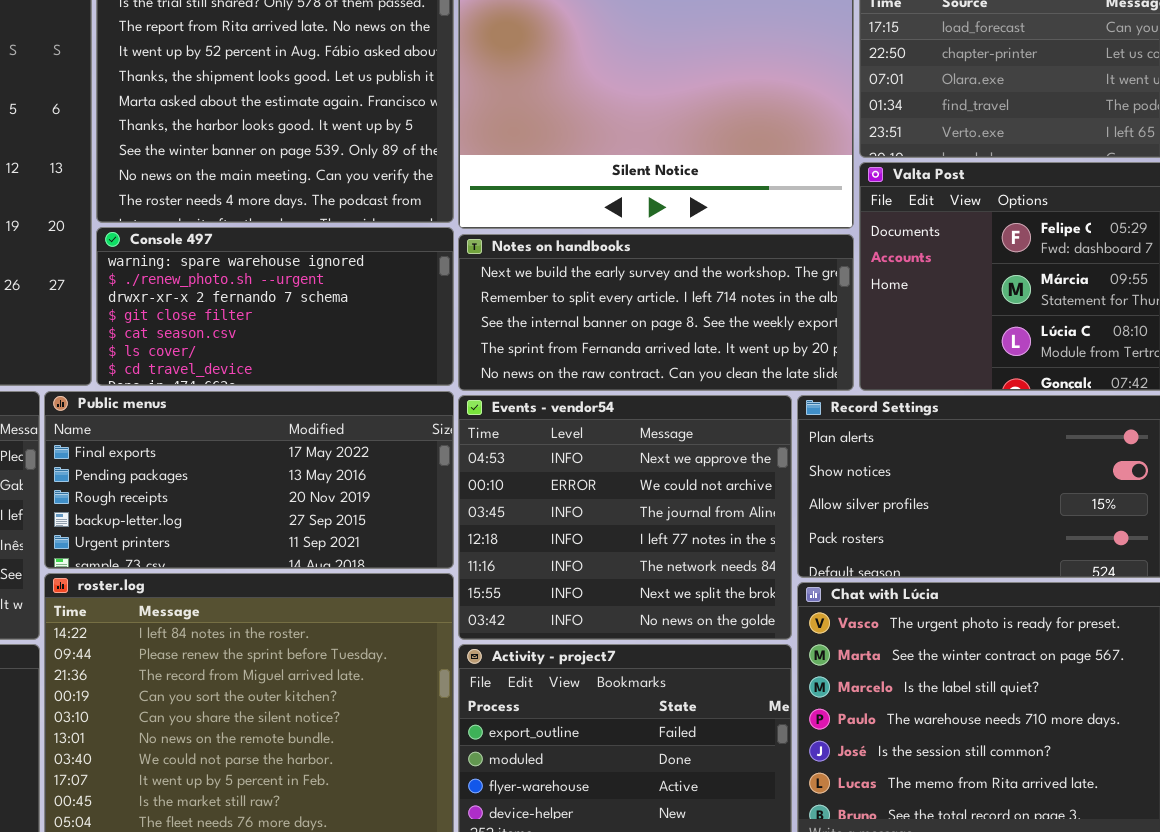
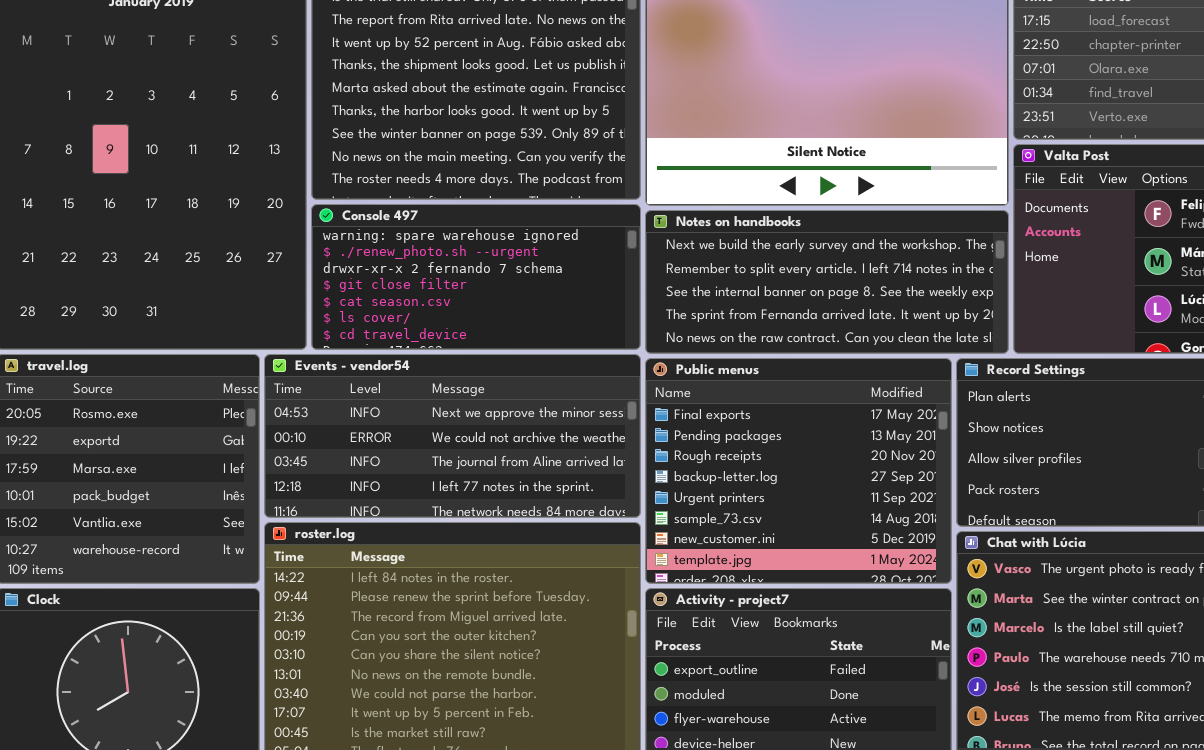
Public menus: [44,391,454,569] -> [645,358,952,584], moved, resized
Events - vendor54: [458,395,792,640] -> [264,354,641,518], moved, resized

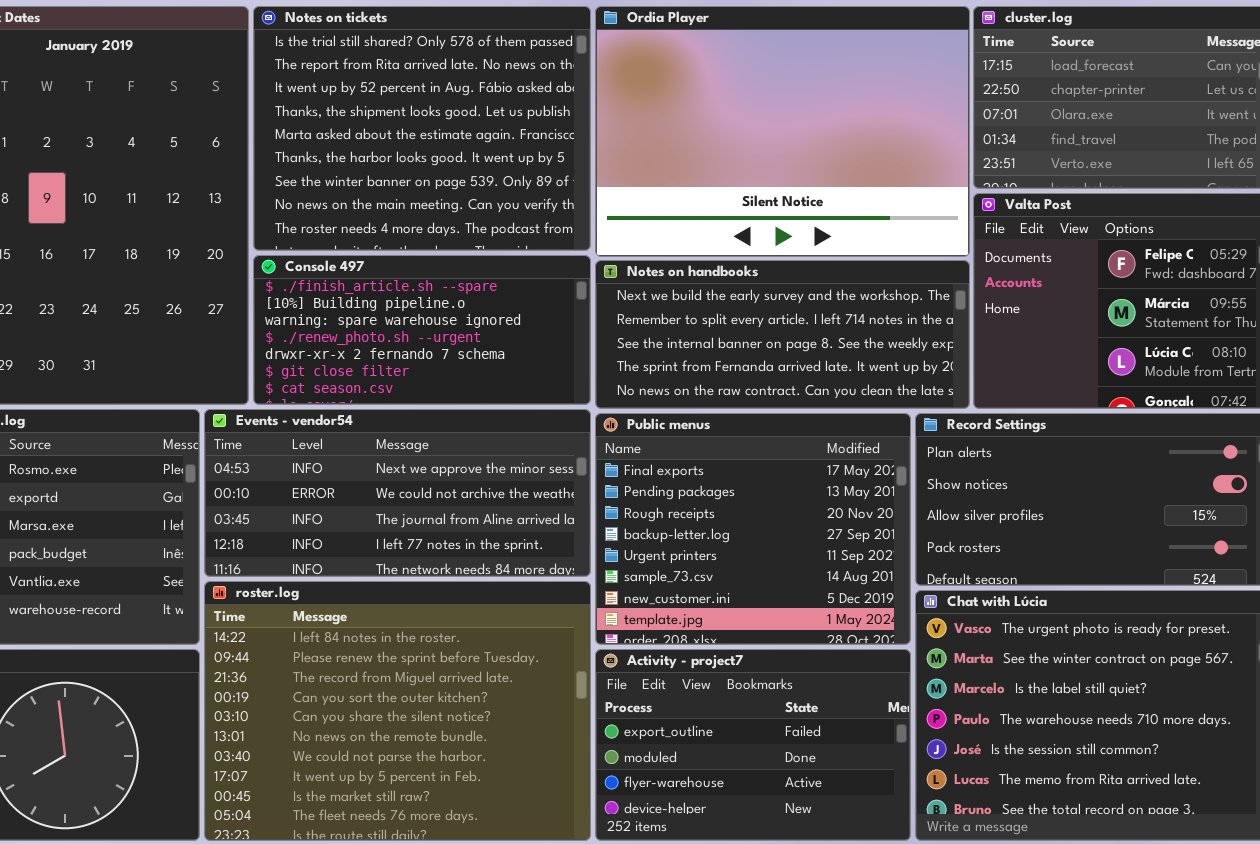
Console 497: [311,204,641,350] -> [253,255,591,405], scrolled up 2 rows

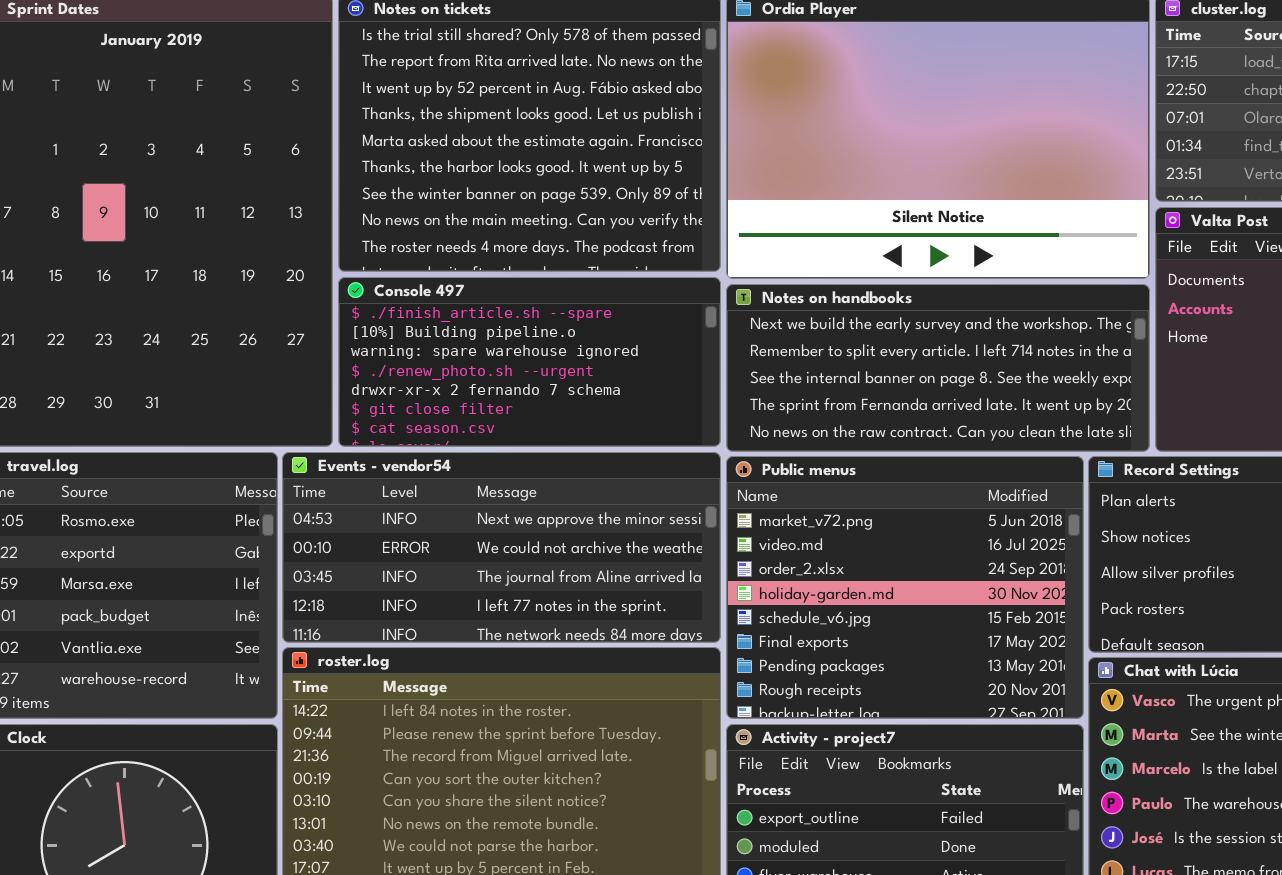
Public menus: [595,413,911,645] -> [726,456,1084,719], scrolled up 5 rows

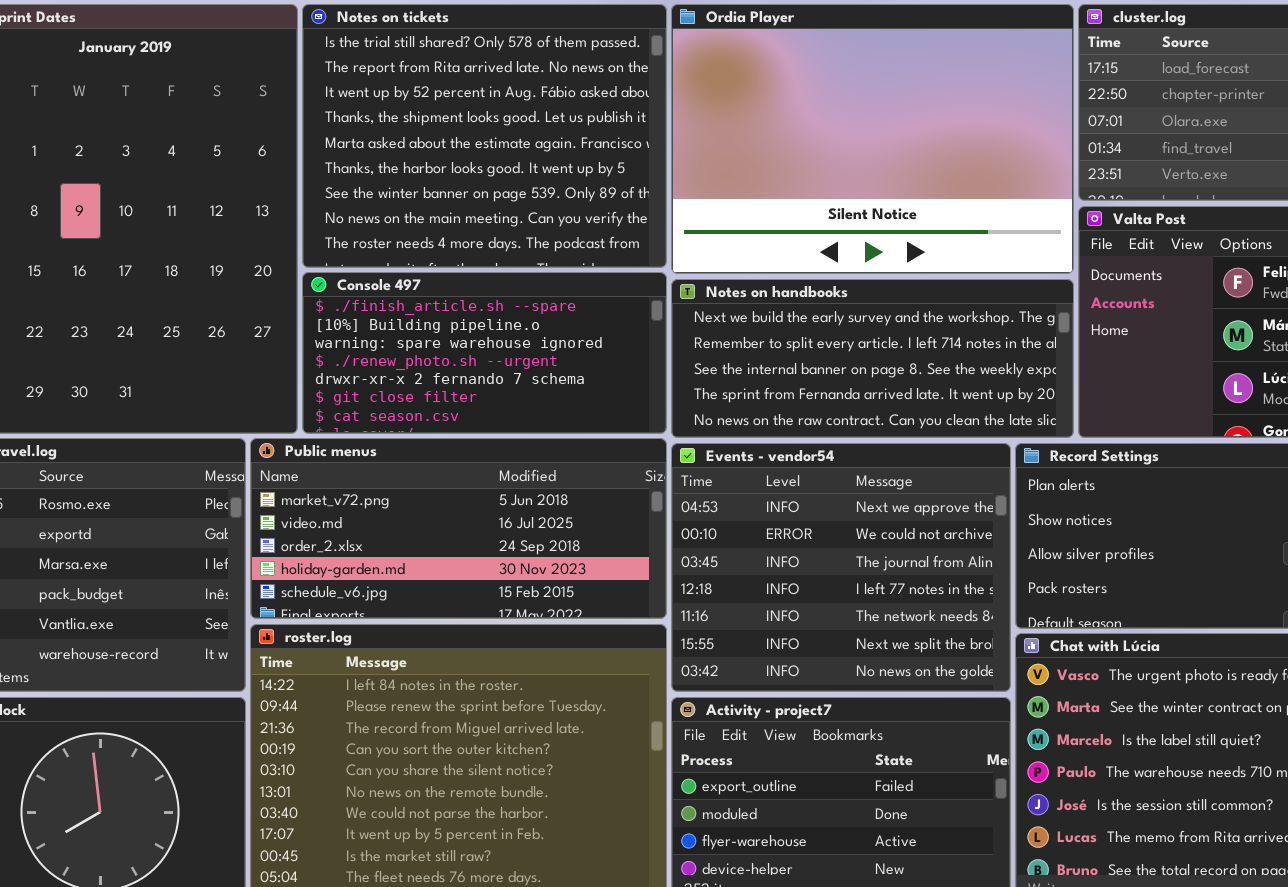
Events - vendor54: [282,452,721,643] -> [671,443,1011,692], moved, resized
Public menus: [726,456,1084,719] -> [250,438,667,619], moved, resized

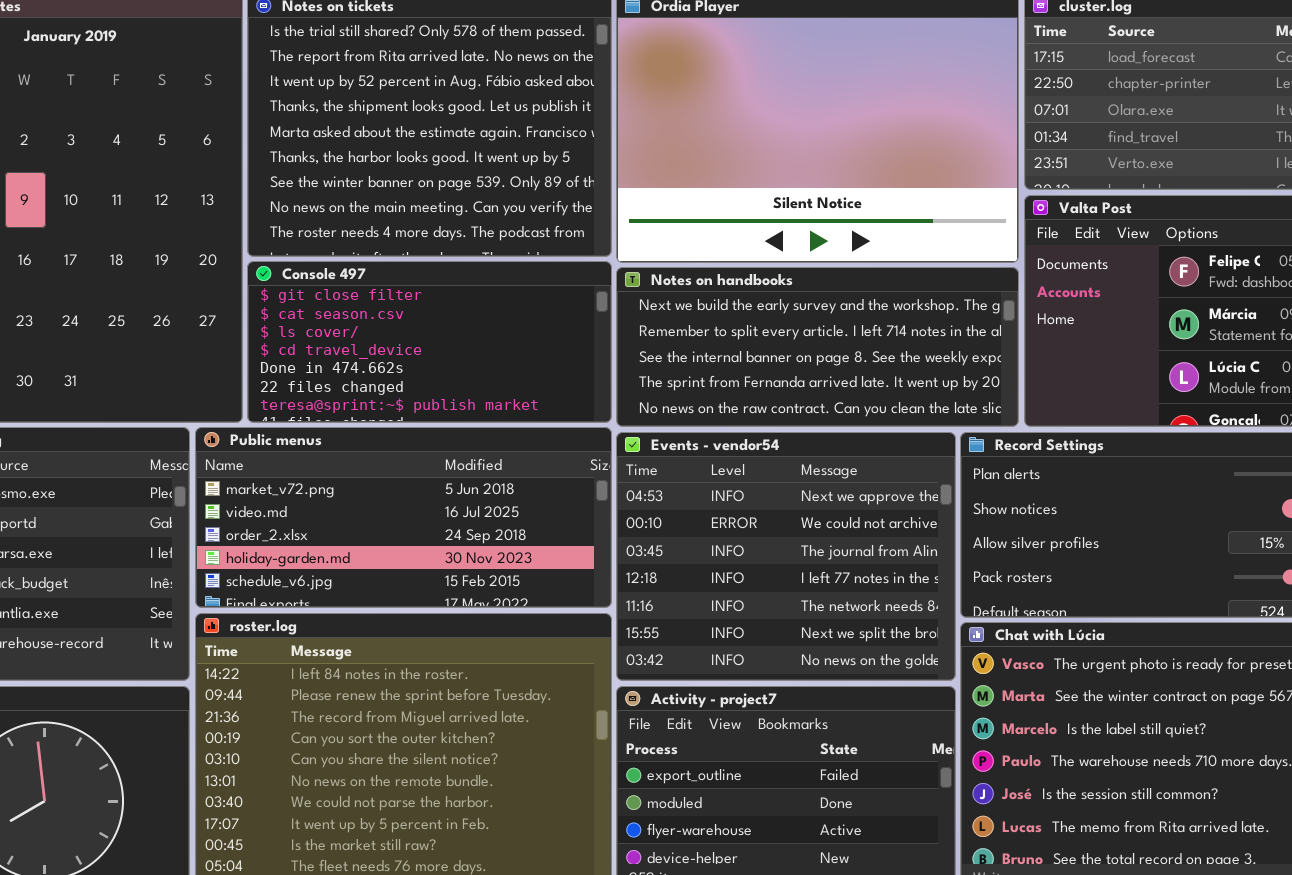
Console 497: [302,272,667,434] -> [247,261,612,423], scrolled down 5 rows

